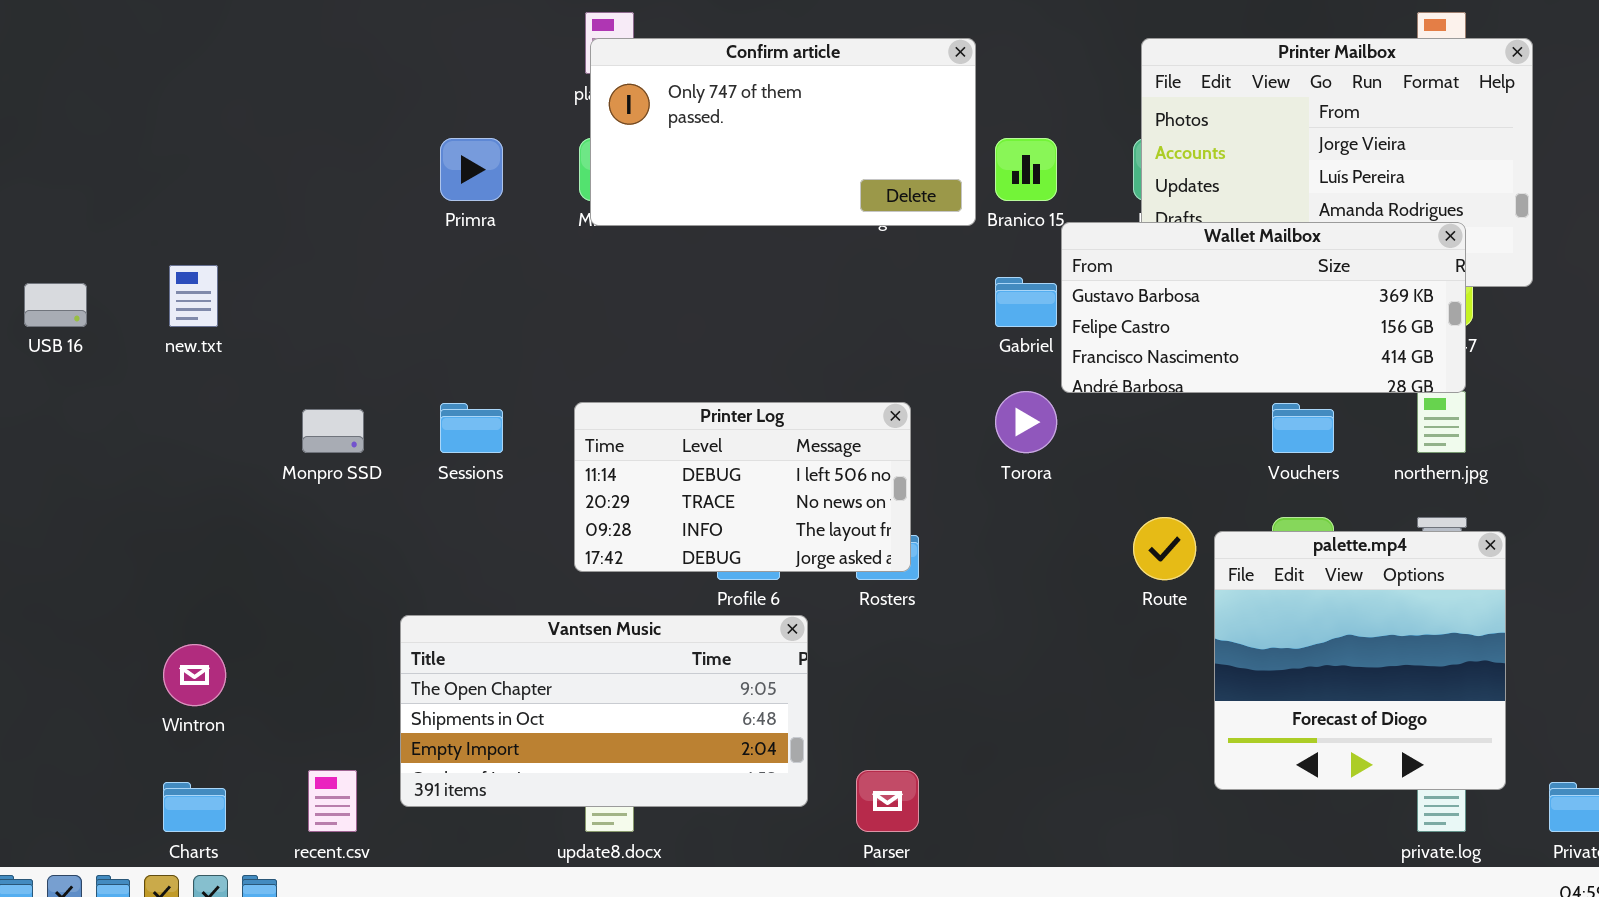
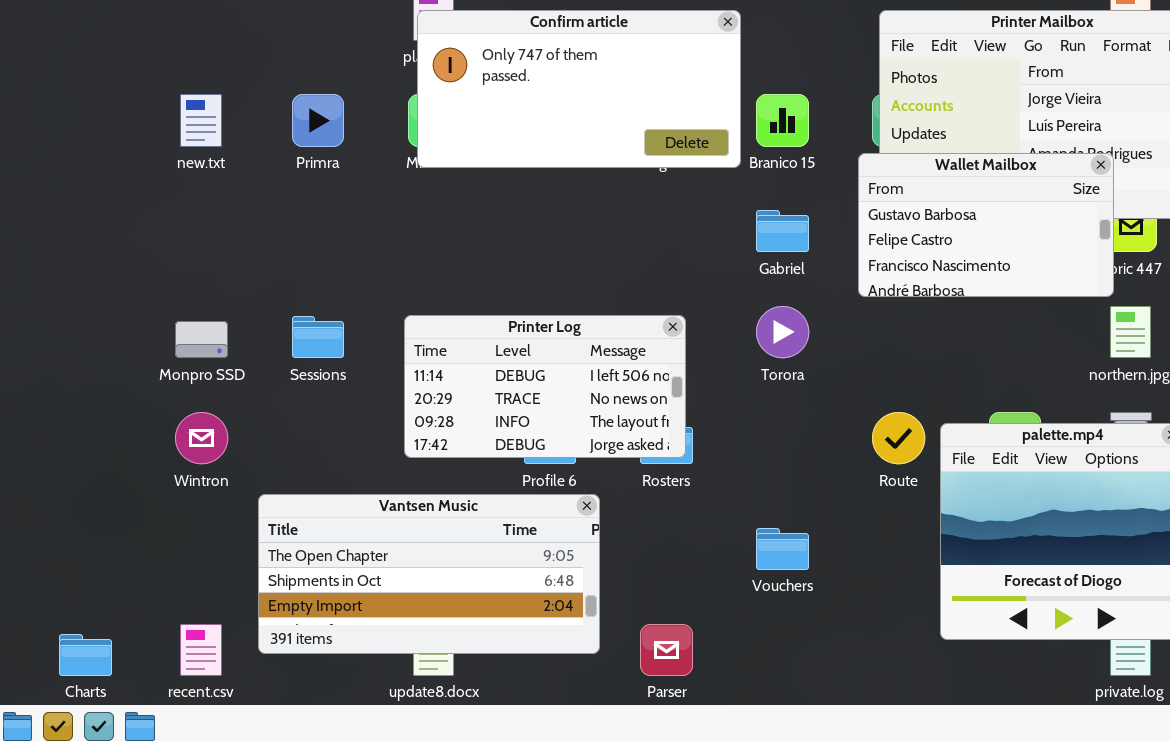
Wallet Mailbox: [1061,222,1466,393] -> [858,153,1114,297], moved, resized
new.txt: [169,265,218,327] -> [180,94,222,147], moved
Vouchers: [1272,403,1334,453] -> [756,528,809,570], moved
Wintron: [163,644,226,706] -> [175,412,228,464], moved

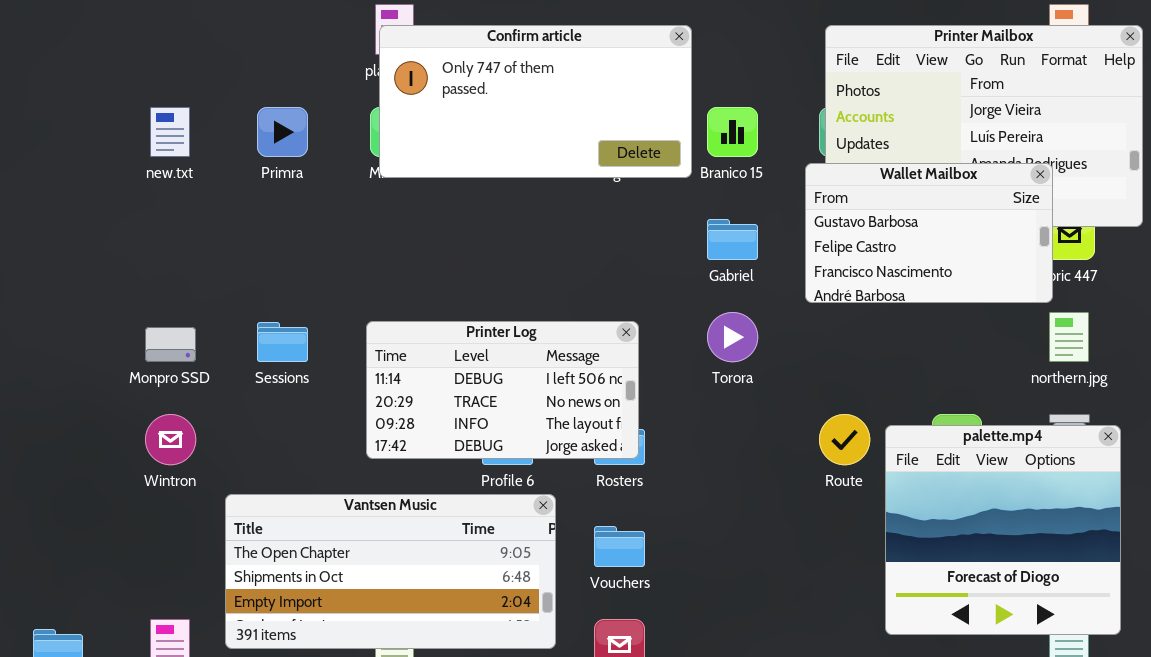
Vouchers: [756,528,809,570] -> [594,526,645,567], moved

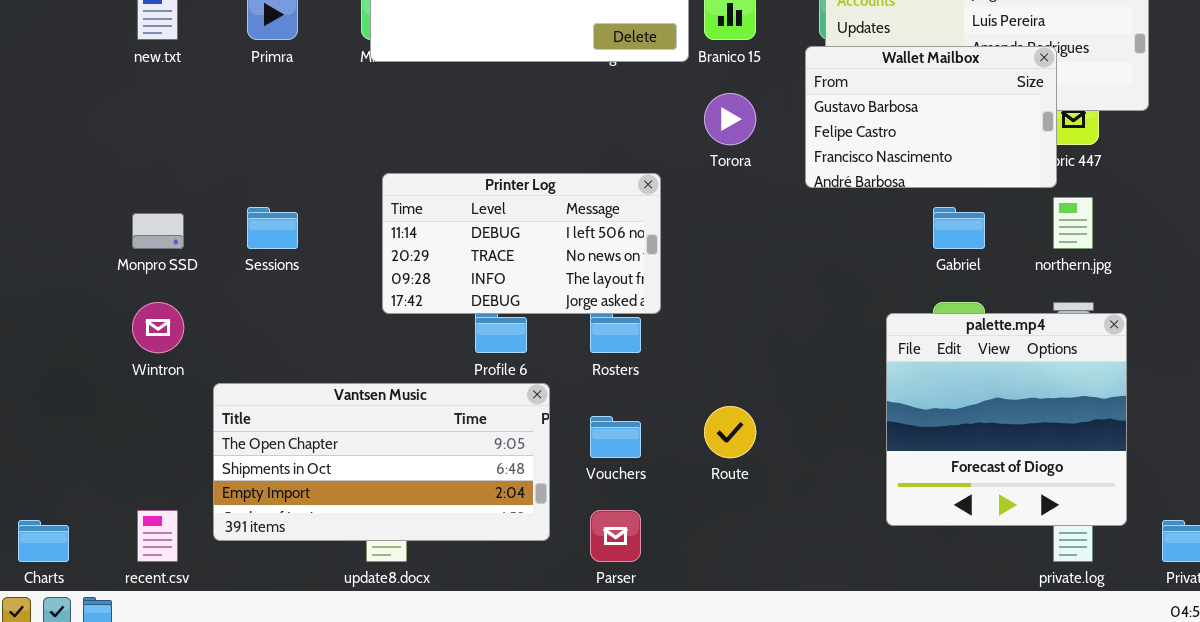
Gabriel: [707,219,758,260] -> [933,207,985,249], moved
Torora: [707,312,758,362] -> [704,93,756,145], moved
Printer Log: [366,321,639,459] -> [382,173,661,314], moved
Route: [819,414,870,465] -> [704,406,756,458], moved

